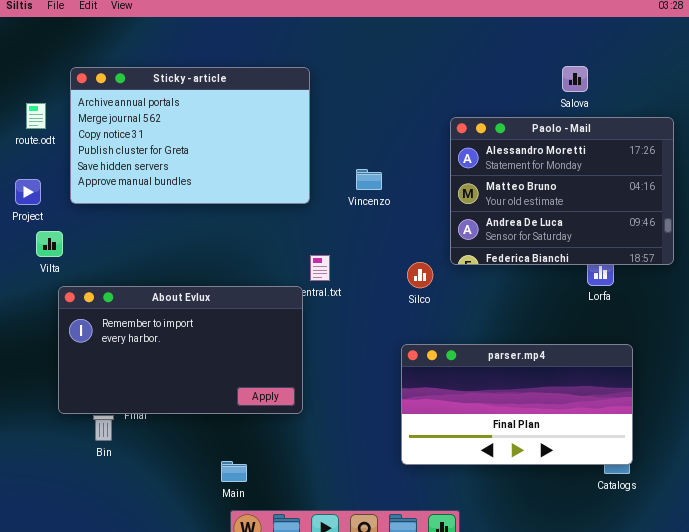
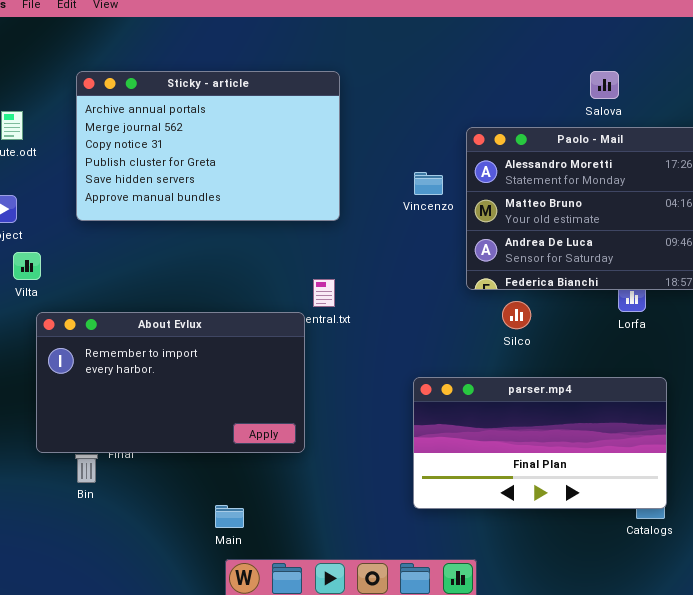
Sticky - article: [70,67,310,204] -> [76,71,340,221], moved
Vincenzo: [356,169,382,190] -> [414,172,443,195], moved
Silco: [407,262,433,288] -> [502,301,531,329], moved

